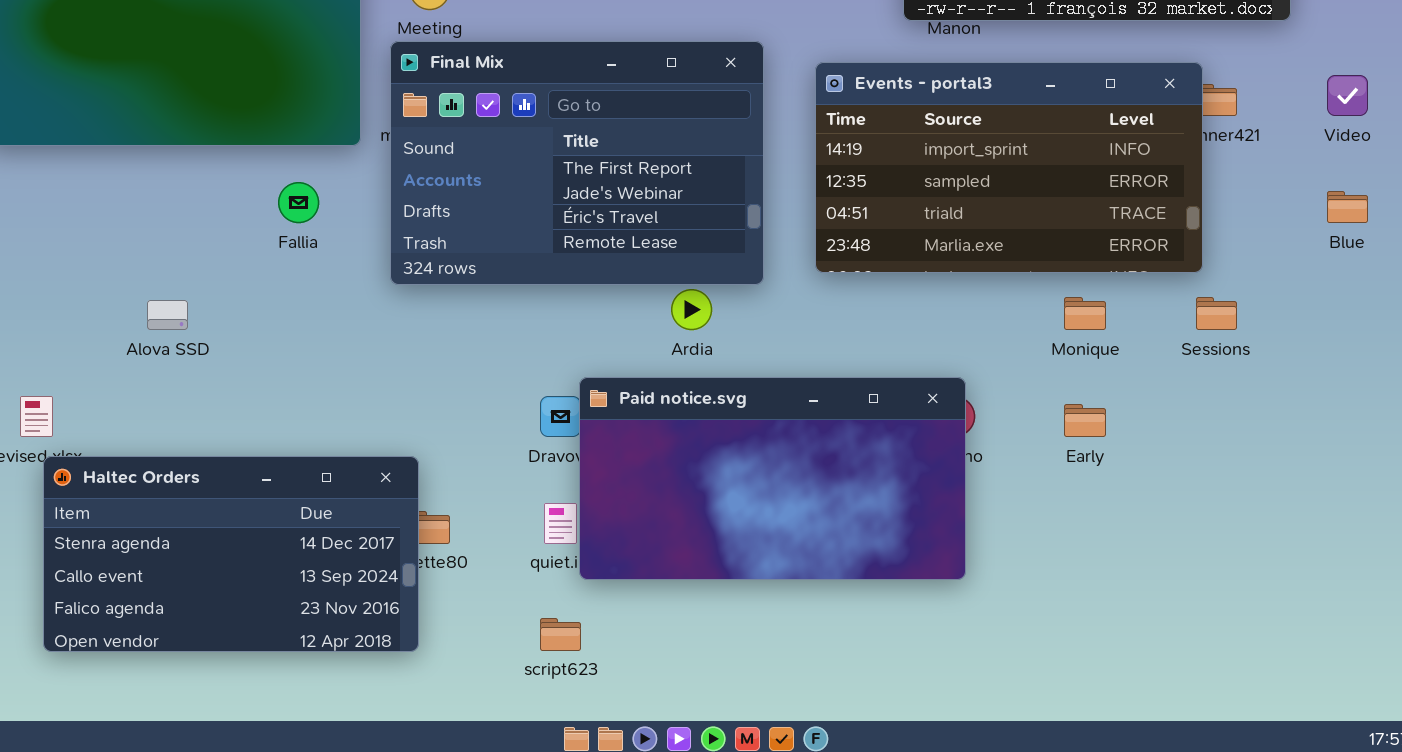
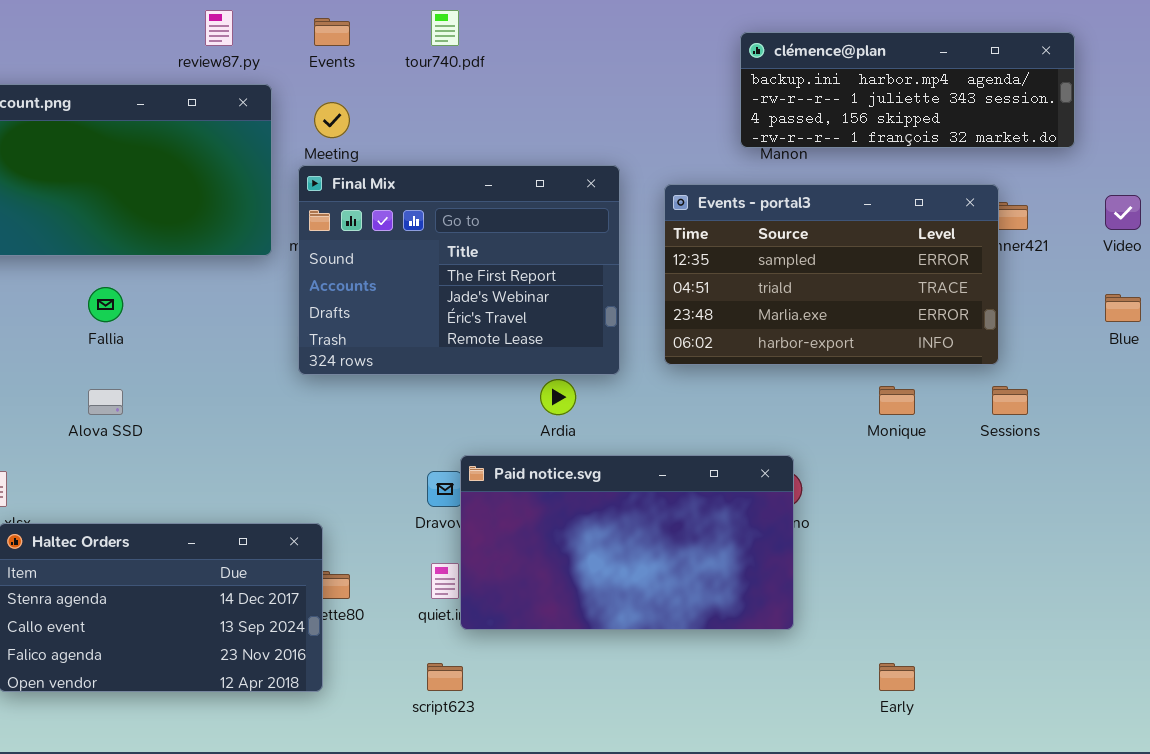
Events - portal3: [815,62,1203,273] -> [664,184,999,365], scrolled down 1 row
Fallia: [278,182,319,223] -> [88,287,123,322], moved
Early: [1064,404,1106,437] -> [879,663,915,691], moved

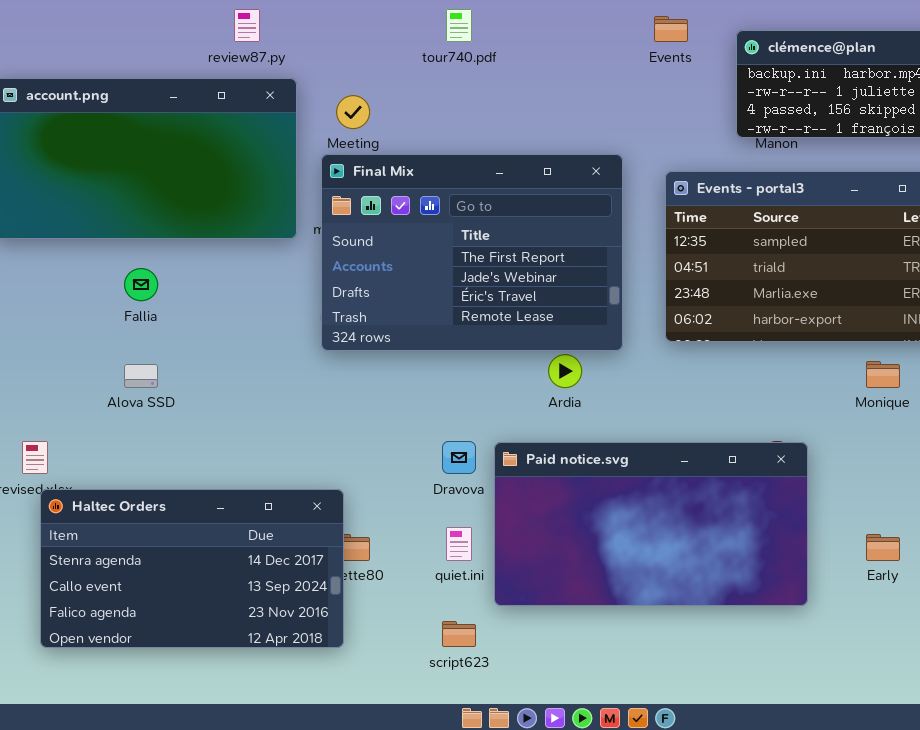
Events: [314,18,350,46] -> [654,16,688,42], moved
Paid notice.svg: [460,455,794,630] -> [494,442,808,606], moved
Early: [879,663,915,691] -> [866,534,900,561], moved

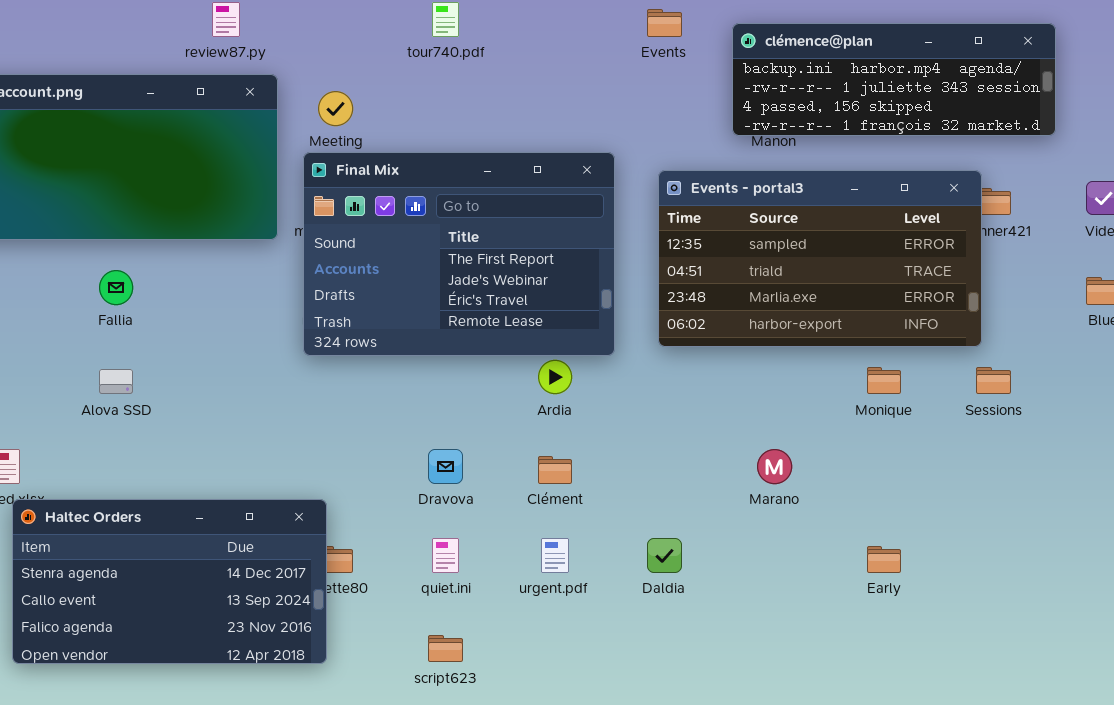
Paid notice.svg: [494,442,808,606] -> none, closed

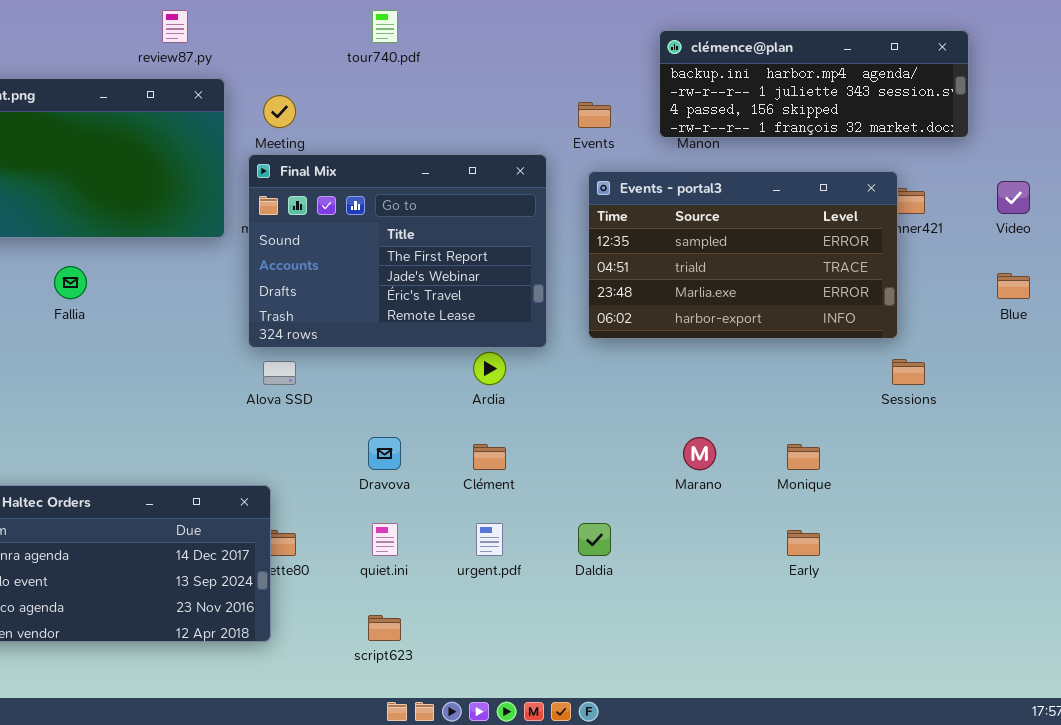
Events: [647,9,682,37] -> [578,102,611,128], moved
Monique: [867,367,901,394] -> [787,444,820,470], moved
Alova SSD: [99,369,133,394] -> [263,361,296,385], moved

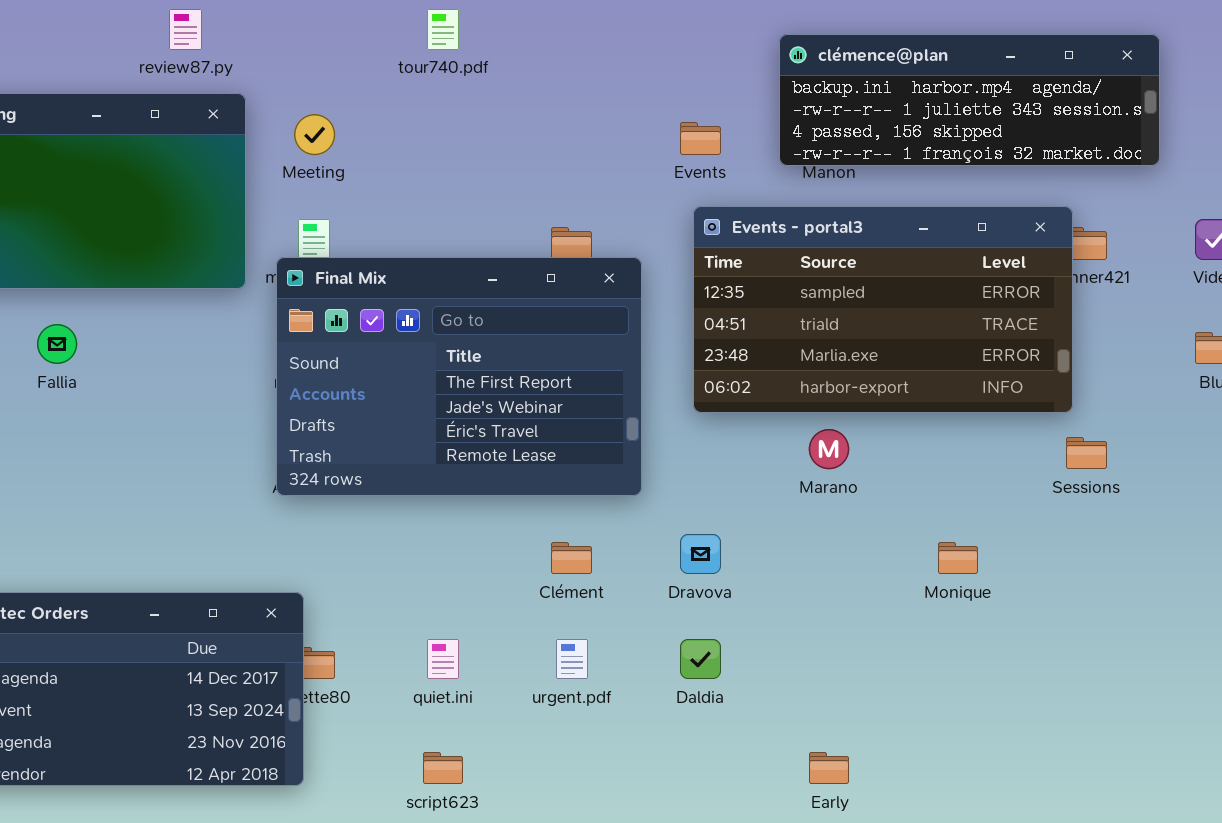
Final Mix: [248,154,547,348] -> [276,257,642,496], moved
Dravova: [368,437,401,470] -> [680,534,721,574], moved
Marano: [683,437,716,470] -> [809,429,849,469], moved
Early: [787,530,820,556] -> [809,752,849,784], moved

